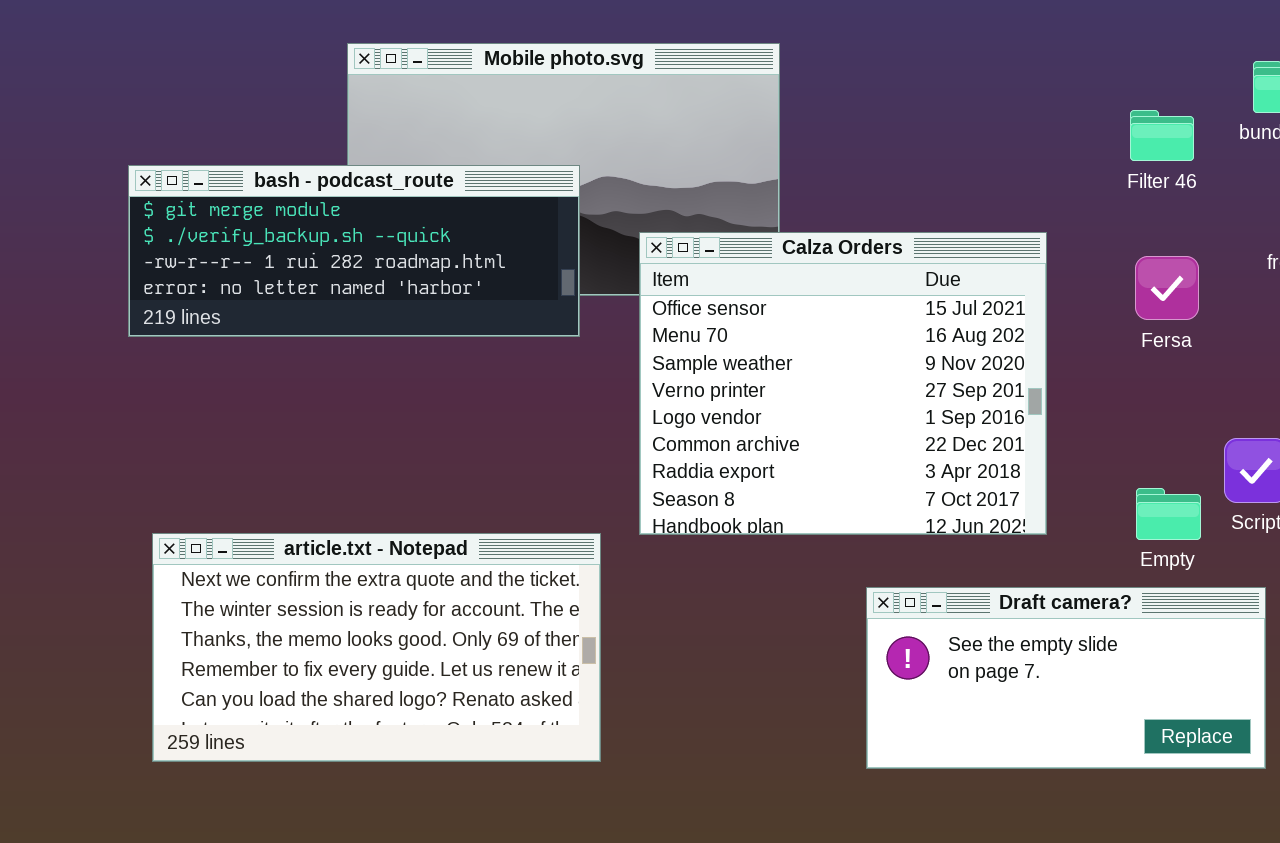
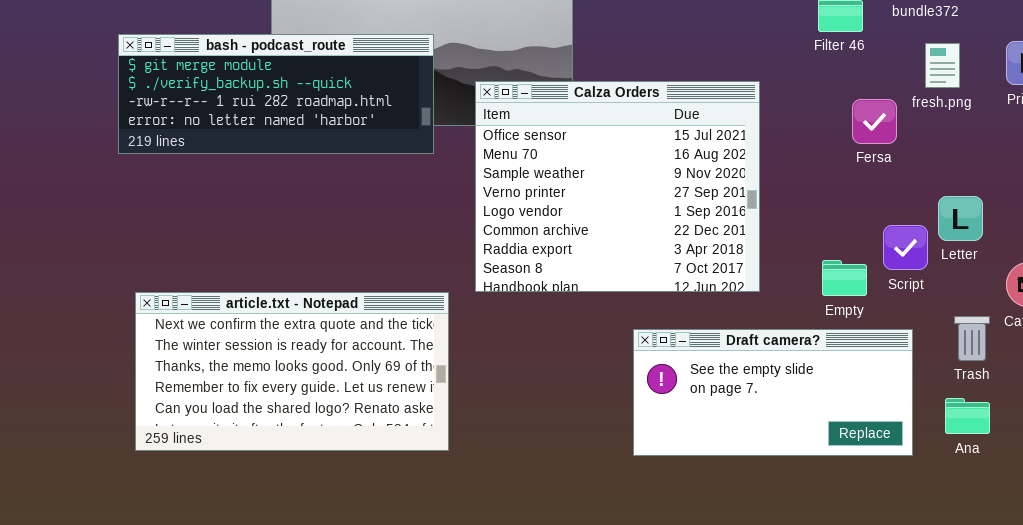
Fersa: [1135,256,1199,320] -> [852,99,897,144], moved

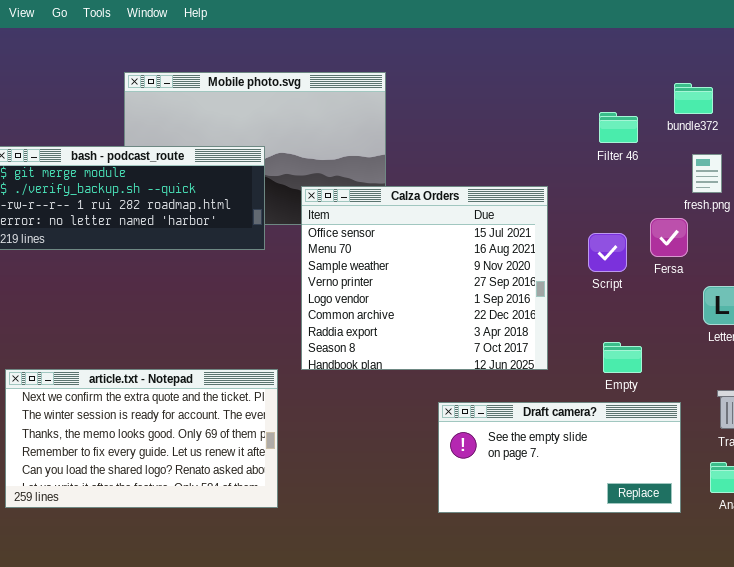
Fersa: [852,99,897,144] -> [650,218,688,257], moved
Script: [883,225,928,270] -> [588,233,627,272], moved

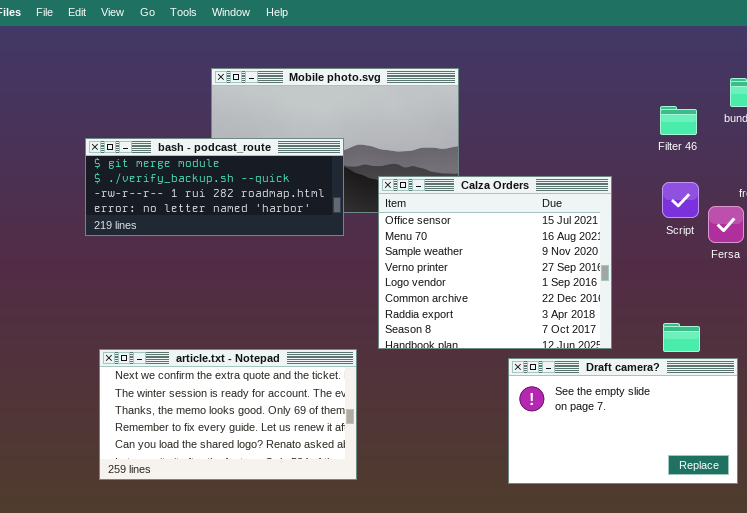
Script: [588,233,627,272] -> [662,182,699,218], moved
Draft camera?: [438,402,681,513] -> [508,358,738,484], resized

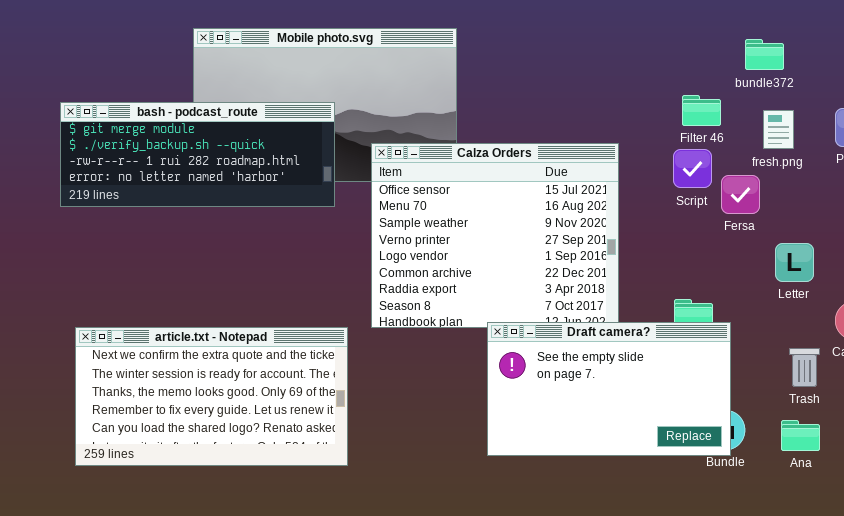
Filter 46: [660,106,697,135] -> [682,95,721,126], moved
Draft camera?: [508,358,738,484] -> [487,322,731,456], moved

